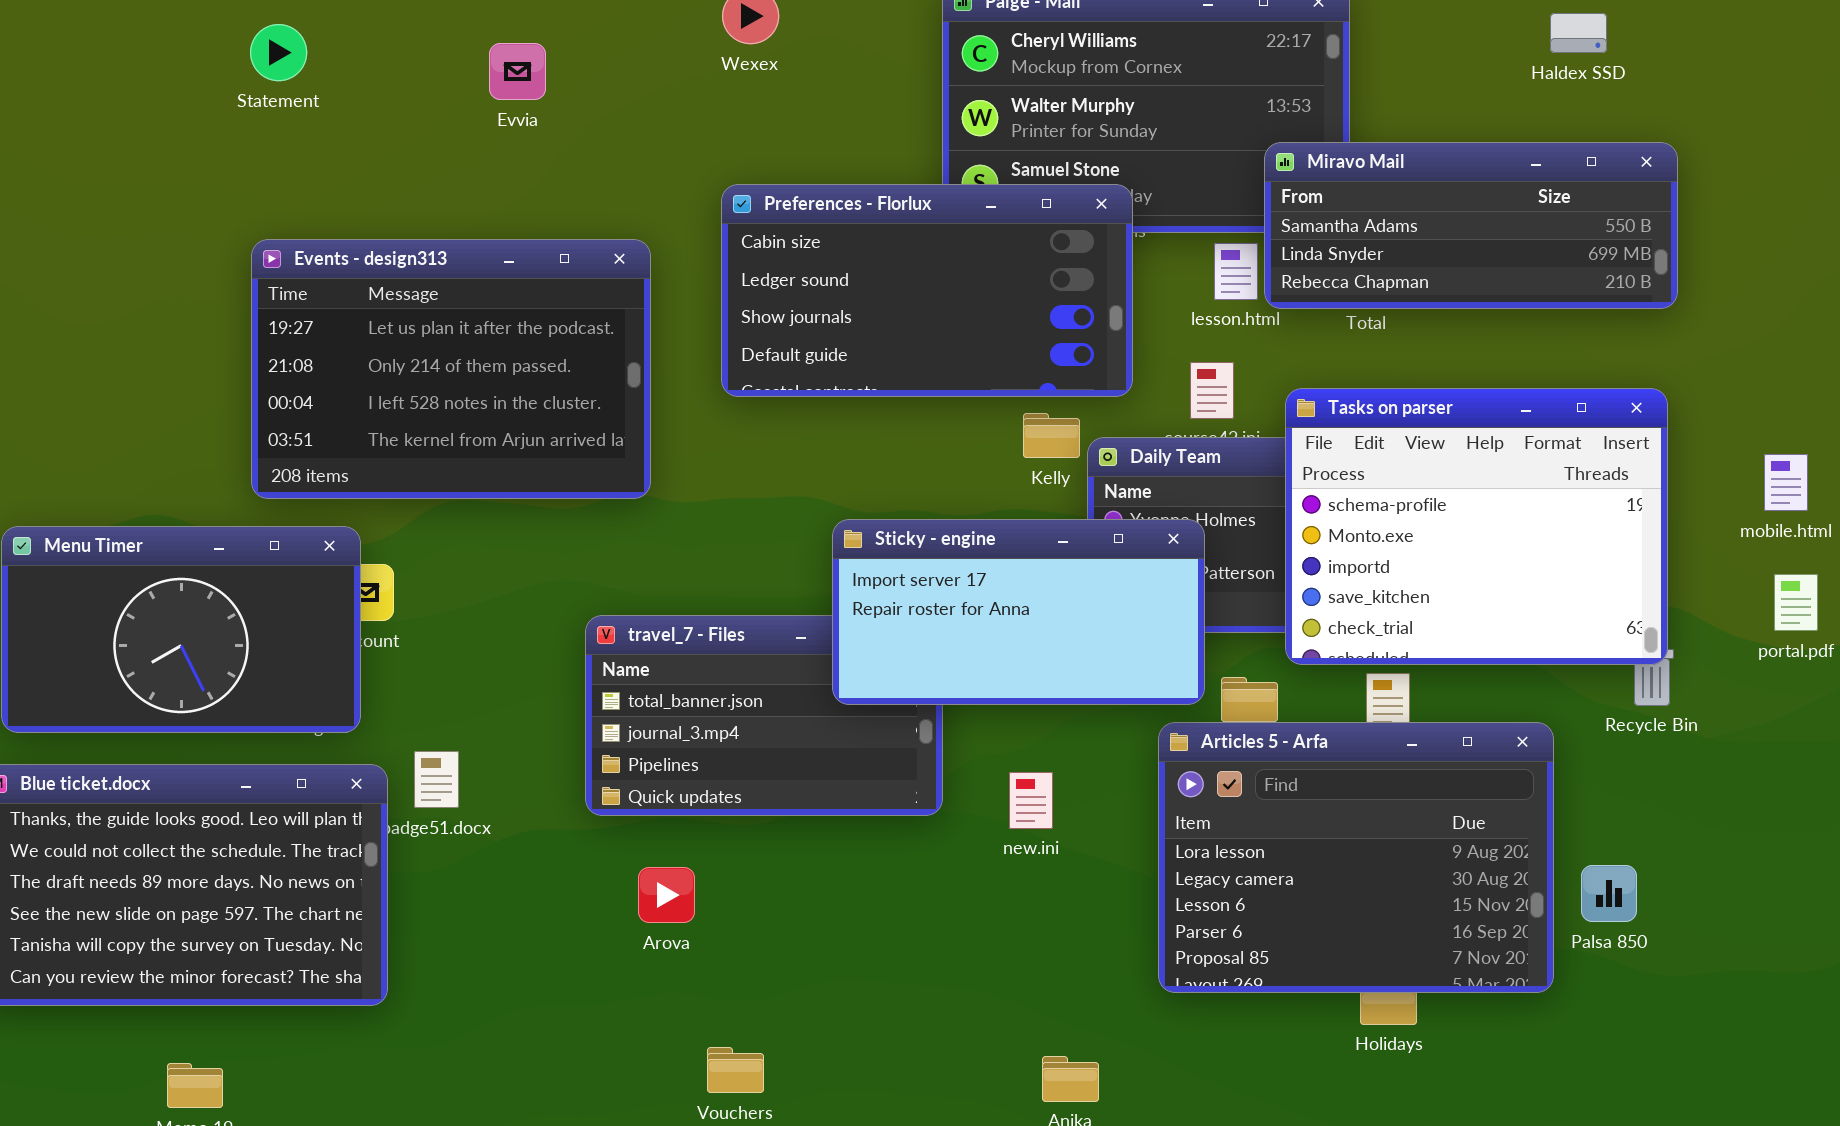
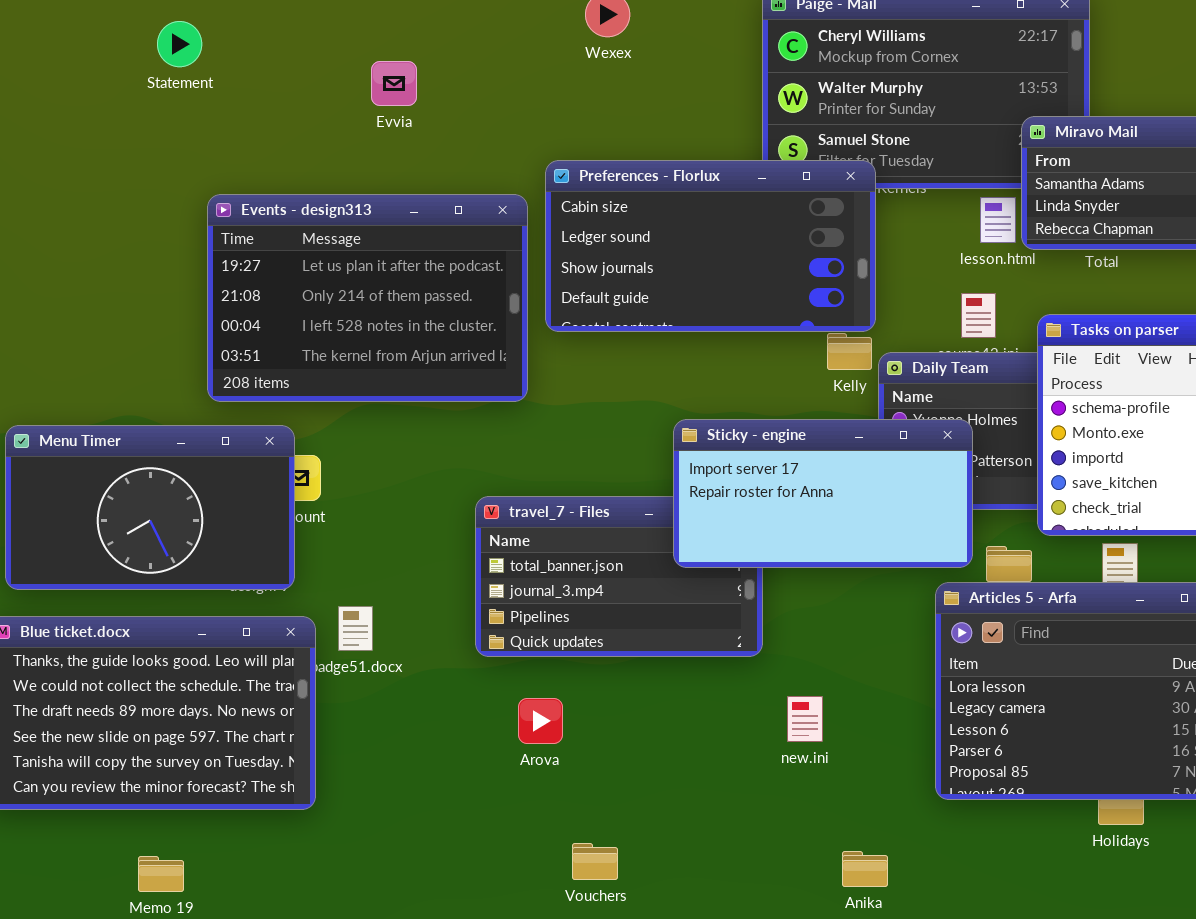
Statement: [250,24,307,81] -> [157,21,202,67], moved
Evvia: [489,43,546,100] -> [371,61,417,106], moved
Preferences - Florlux: [721,184,1133,397] -> [545,160,876,332], moved
new.ini: [1009,772,1053,829] -> [787,696,823,742], moved

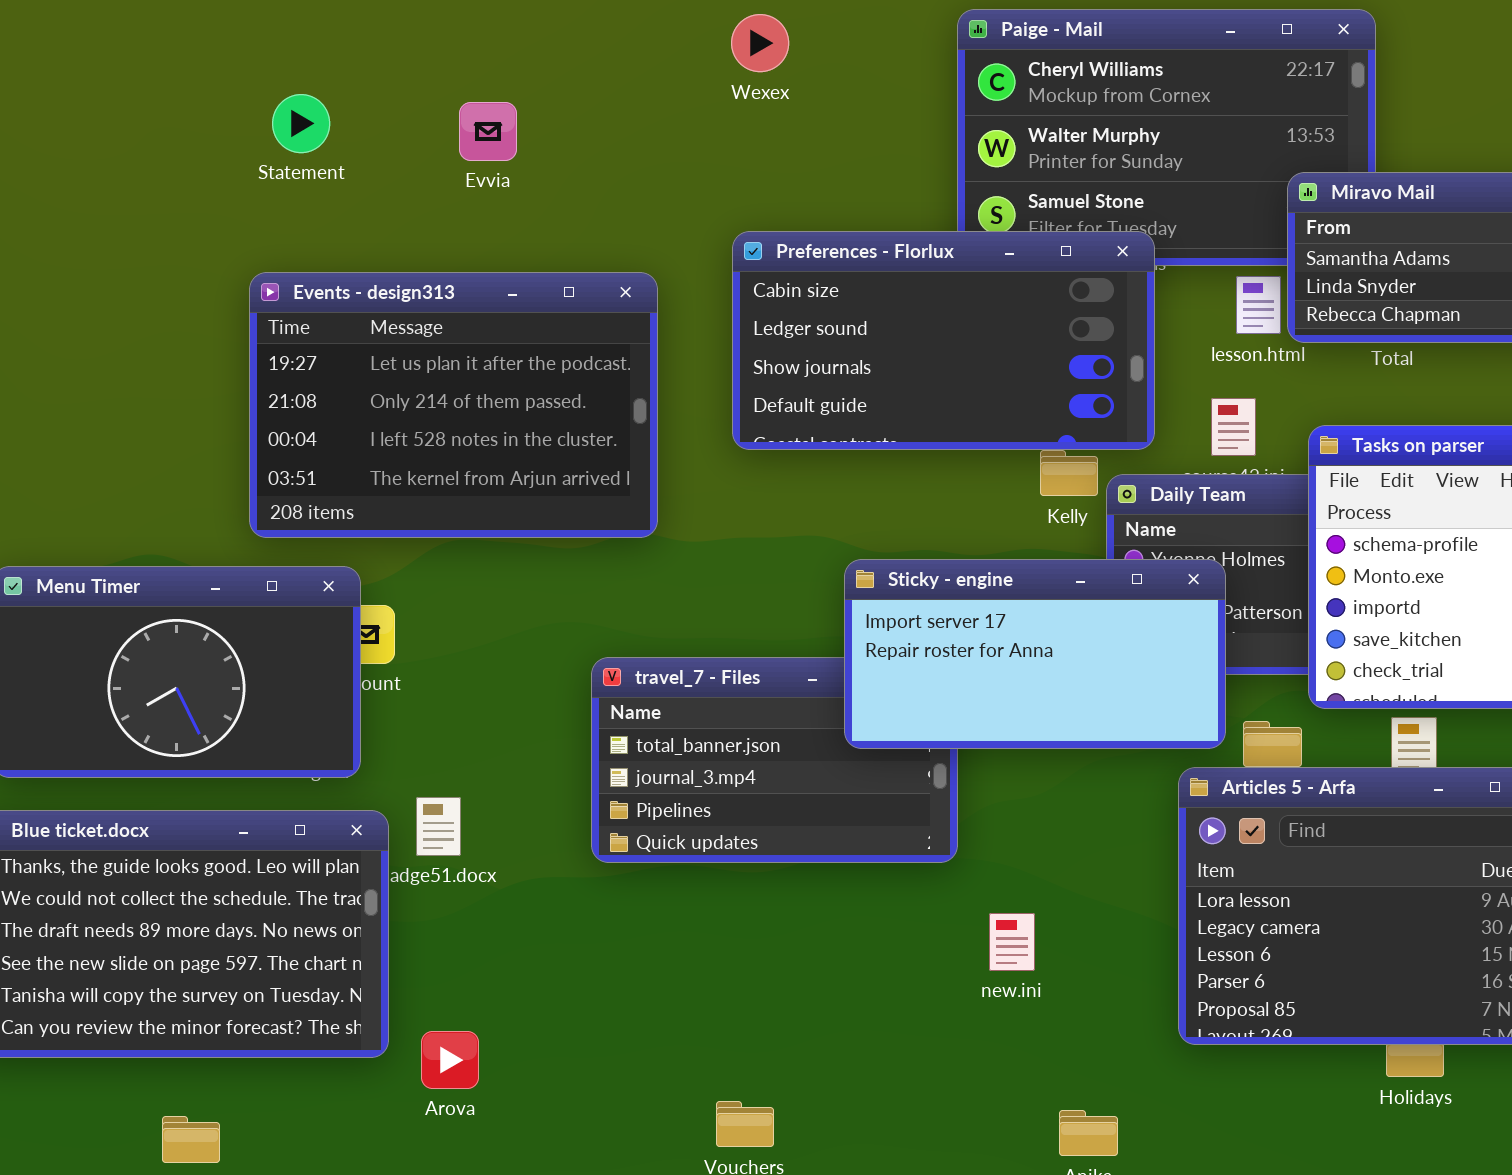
Statement: [157,21,202,67] -> [272,94,330,153], moved
Preferences - Florlux: [545,160,876,332] -> [732,231,1155,450], moved
Arova: [518,698,563,744] -> [421,1031,479,1089], moved

